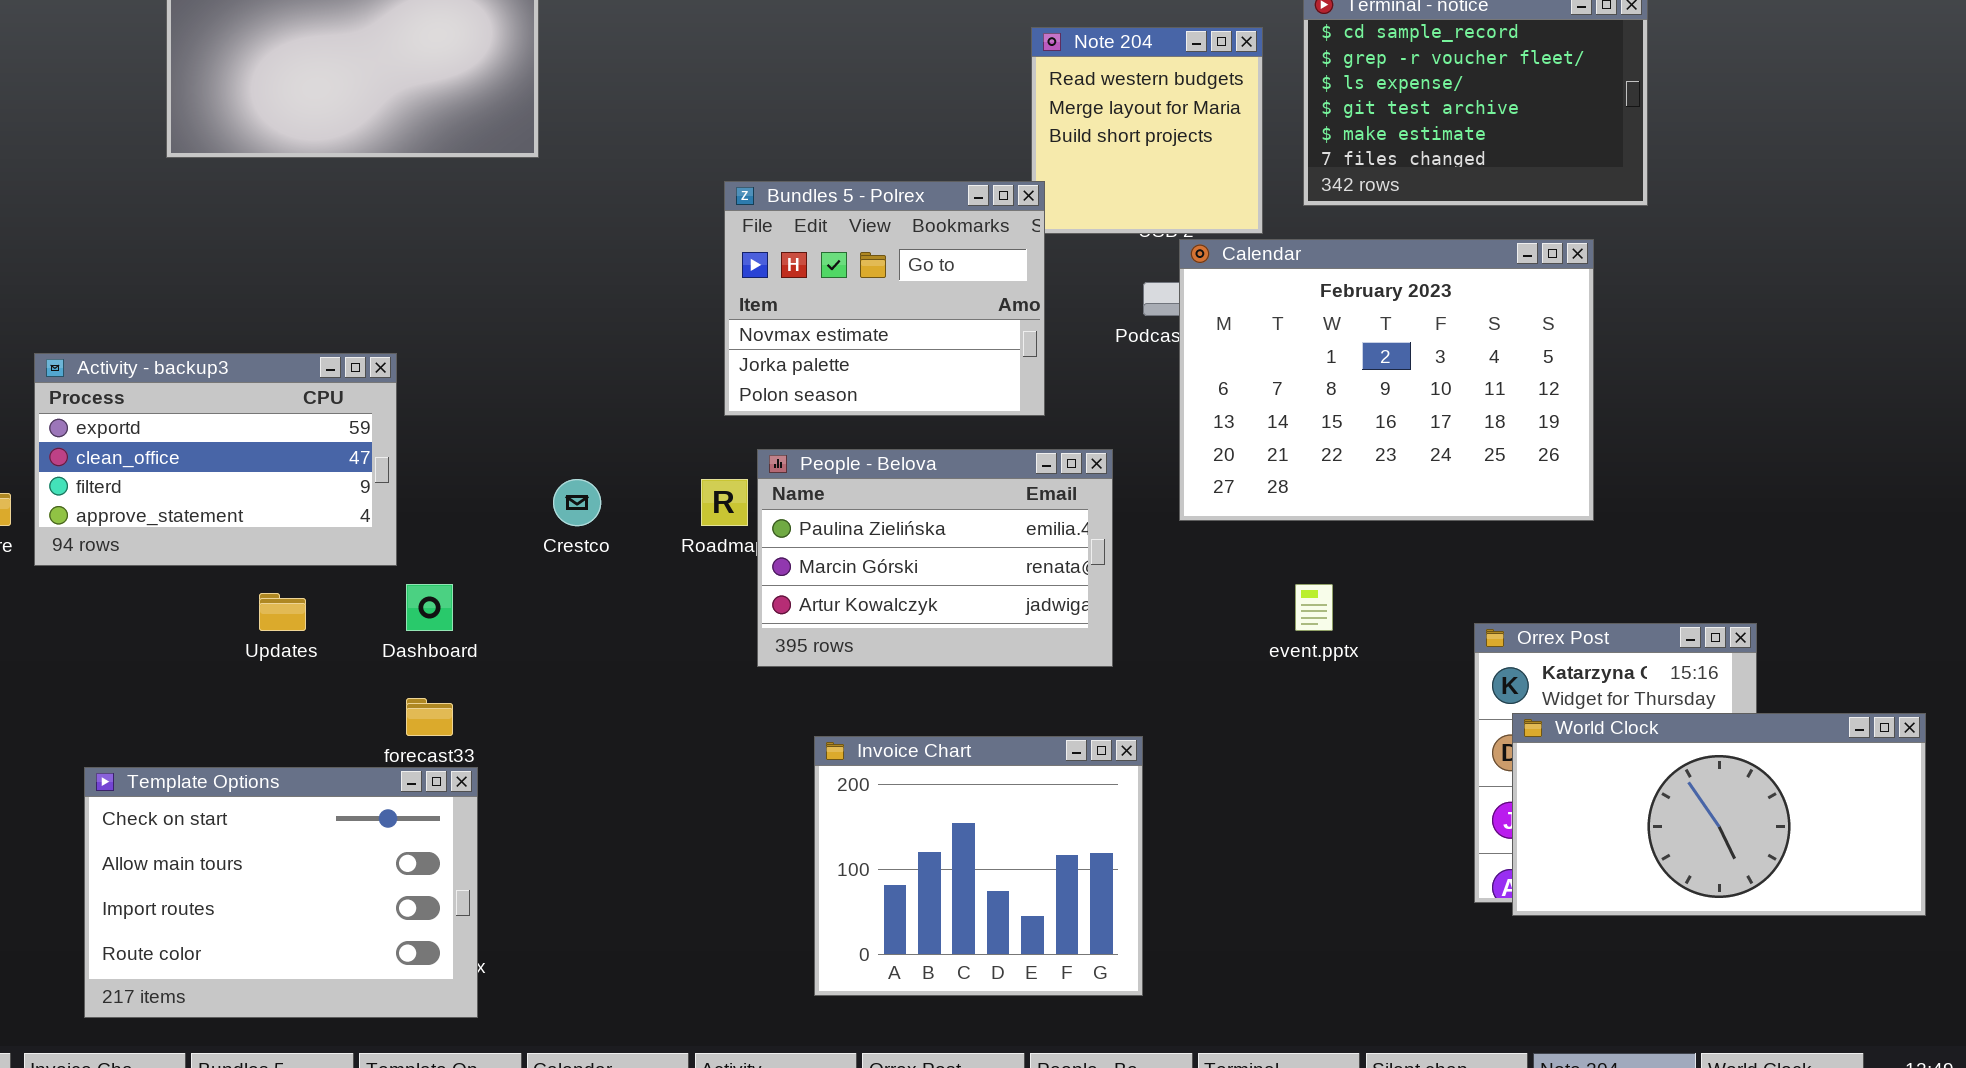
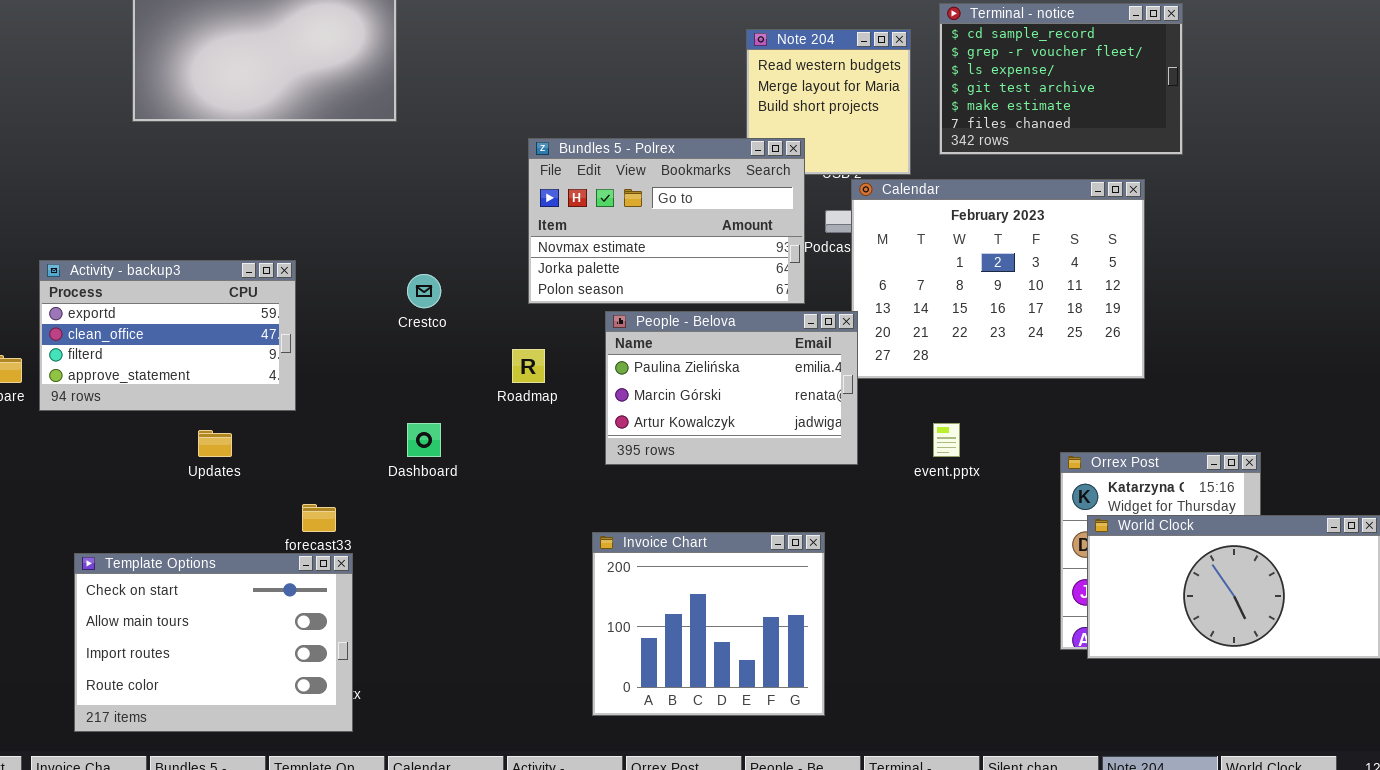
Bundles 5 - Polrex: [724,181,1045,416] -> [528,138,805,304], resized
People - Belova: [757,449,1113,667] -> [605,311,858,465], moved
Crestco: [553,479,601,526] -> [407,274,441,308], moved
Dashboard: [406,584,453,631] -> [407,423,441,457], moved

